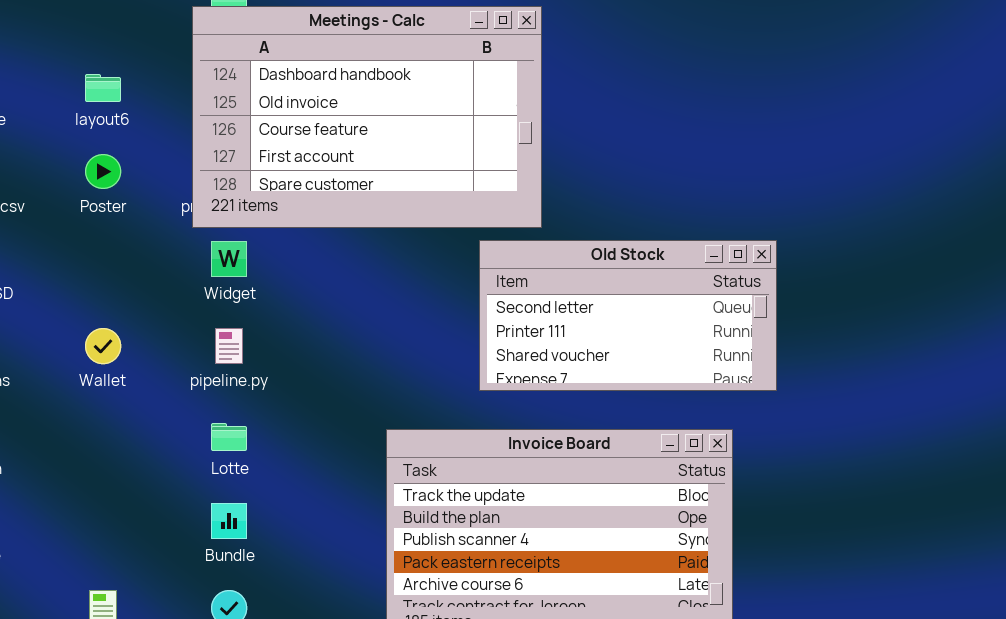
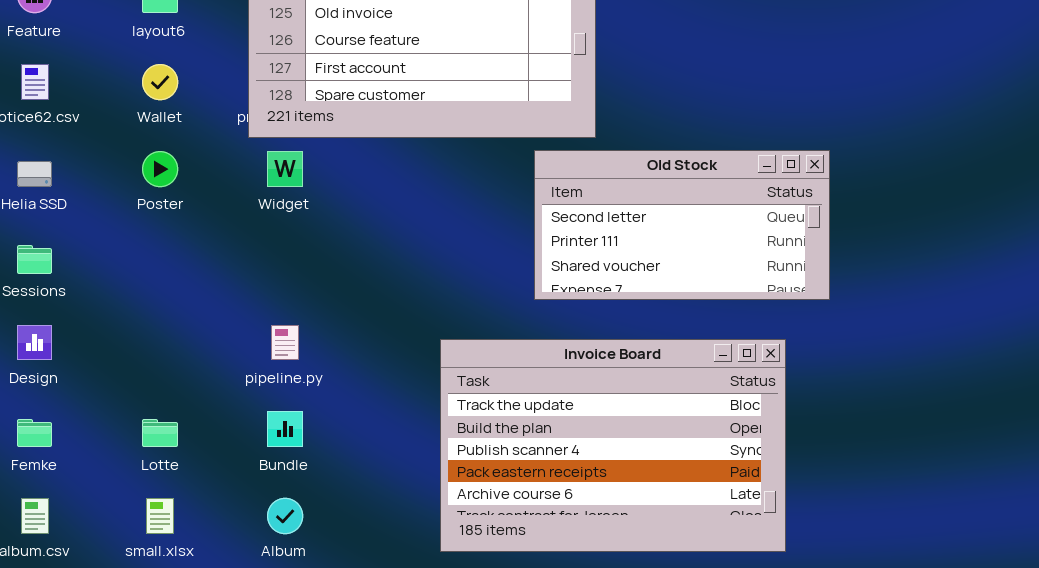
Poster: [85,154,121,189] -> [142,151,178,187], moved
Wallet: [85,328,121,364] -> [142,64,178,100], moved
pipeline.py: [215,328,243,364] -> [271,325,299,360], moved
Lotte: [211,423,247,451] -> [142,419,178,447], moved

